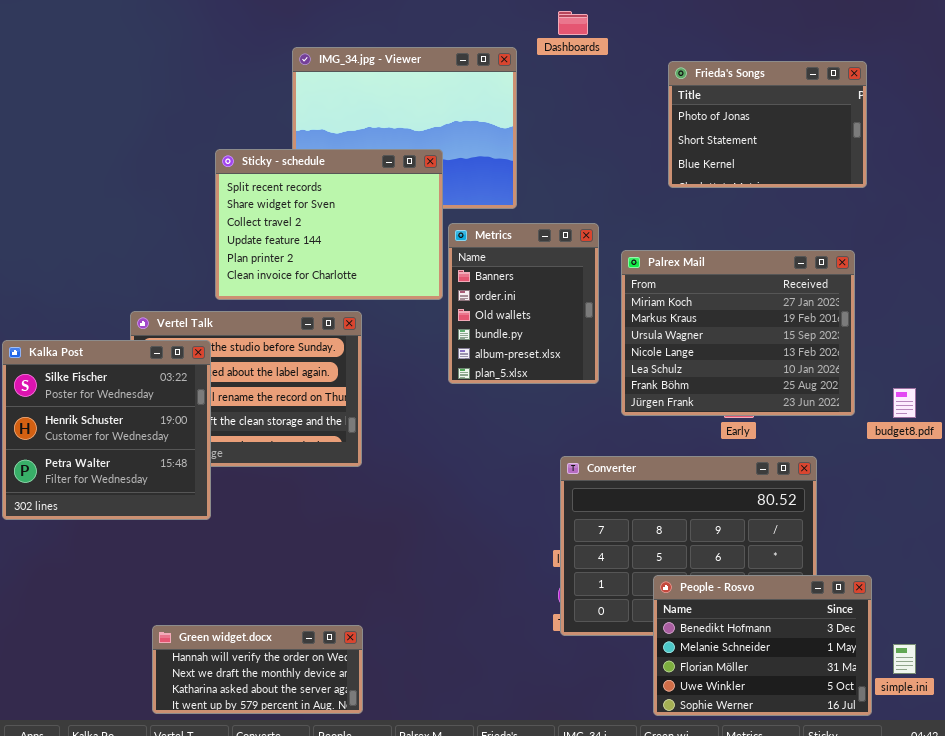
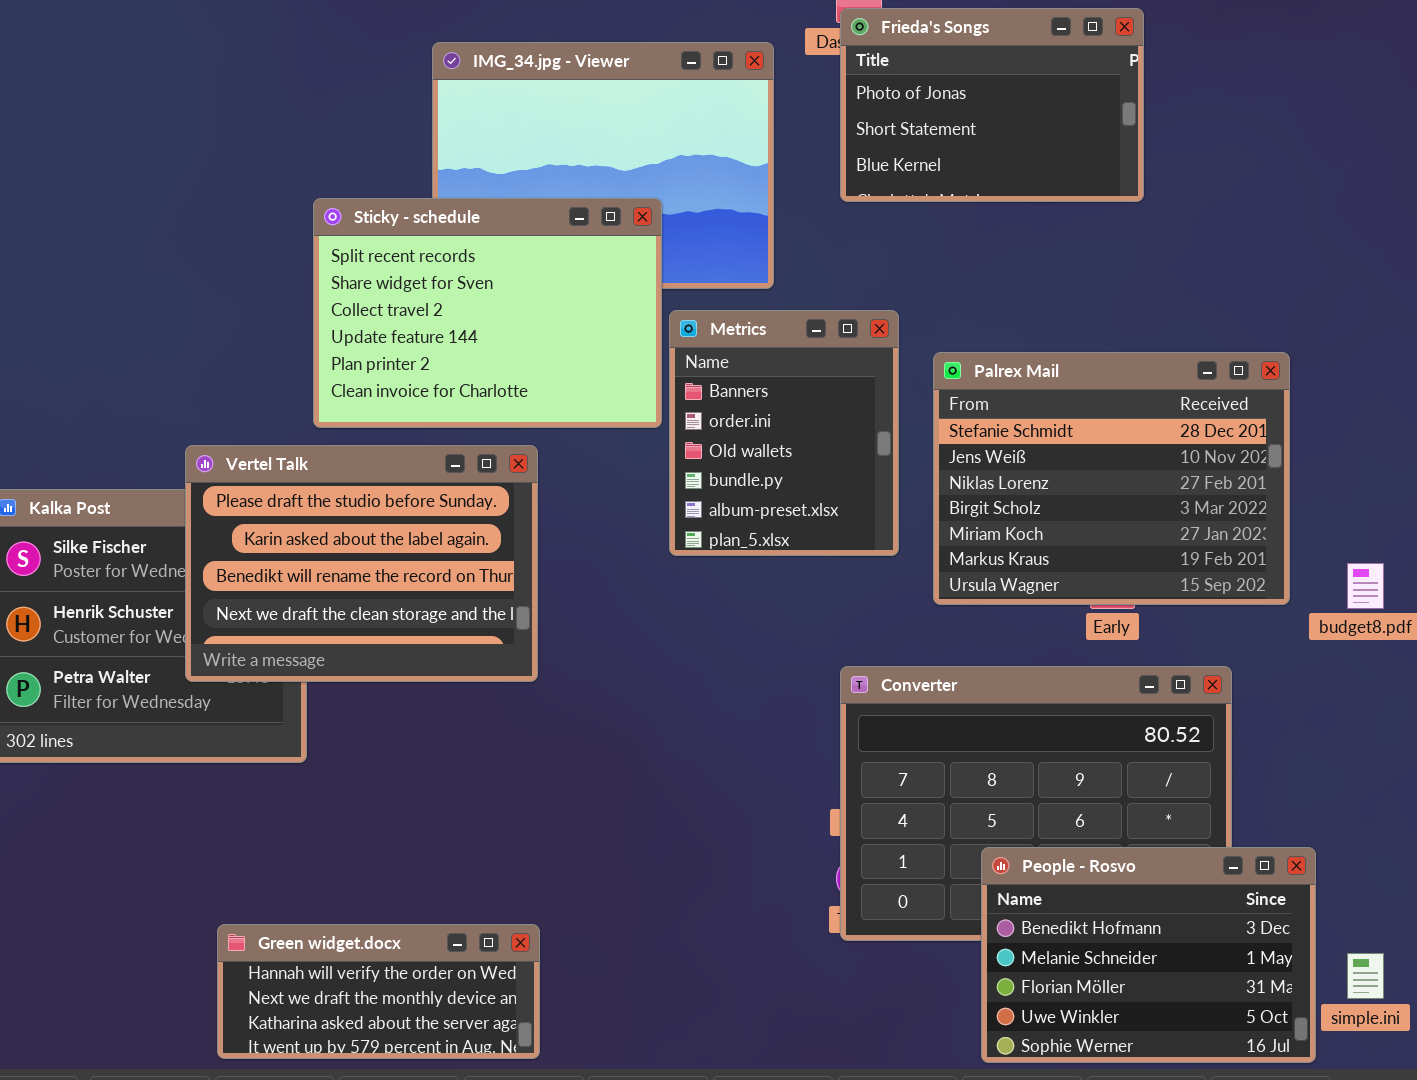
Frieda's Songs: [668,61,867,188] -> [840,8,1144,202], moved
Palrex Mail: [621,250,855,416] -> [933,352,1290,605], scrolled up 4 rows
Vertel Talk: [130,311,362,467] -> [185,445,538,682], raised

